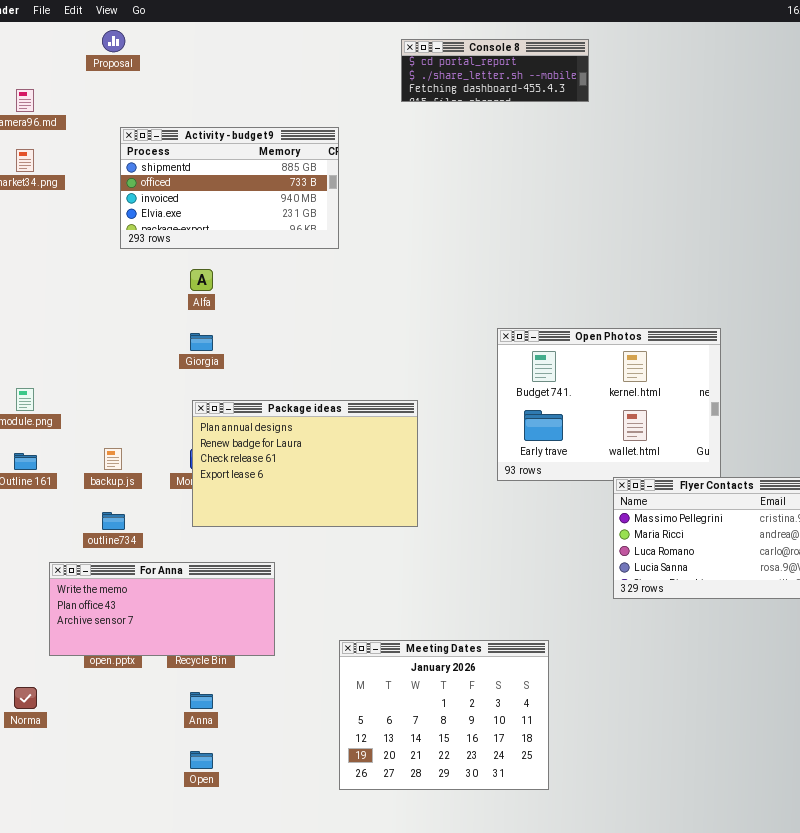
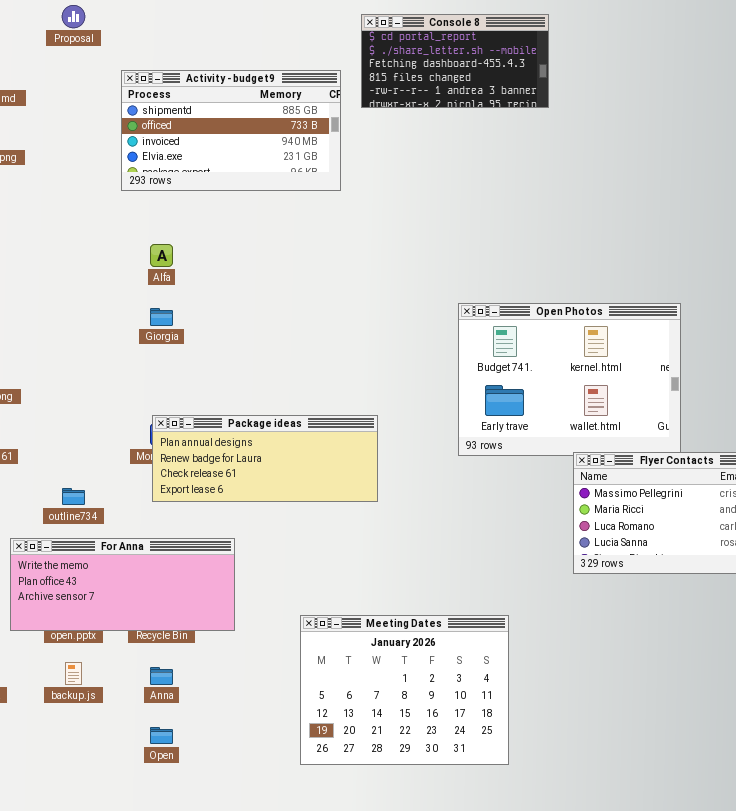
Console 8: [401,39,589,102] -> [361,14,549,108], resized
Activity - budget9: [120,127,339,249] -> [121,70,341,191], moved
Package ideas: [192,400,418,527] -> [152,415,378,502], resized
backup.js: [104,448,122,470] -> [65,662,82,685], moved

